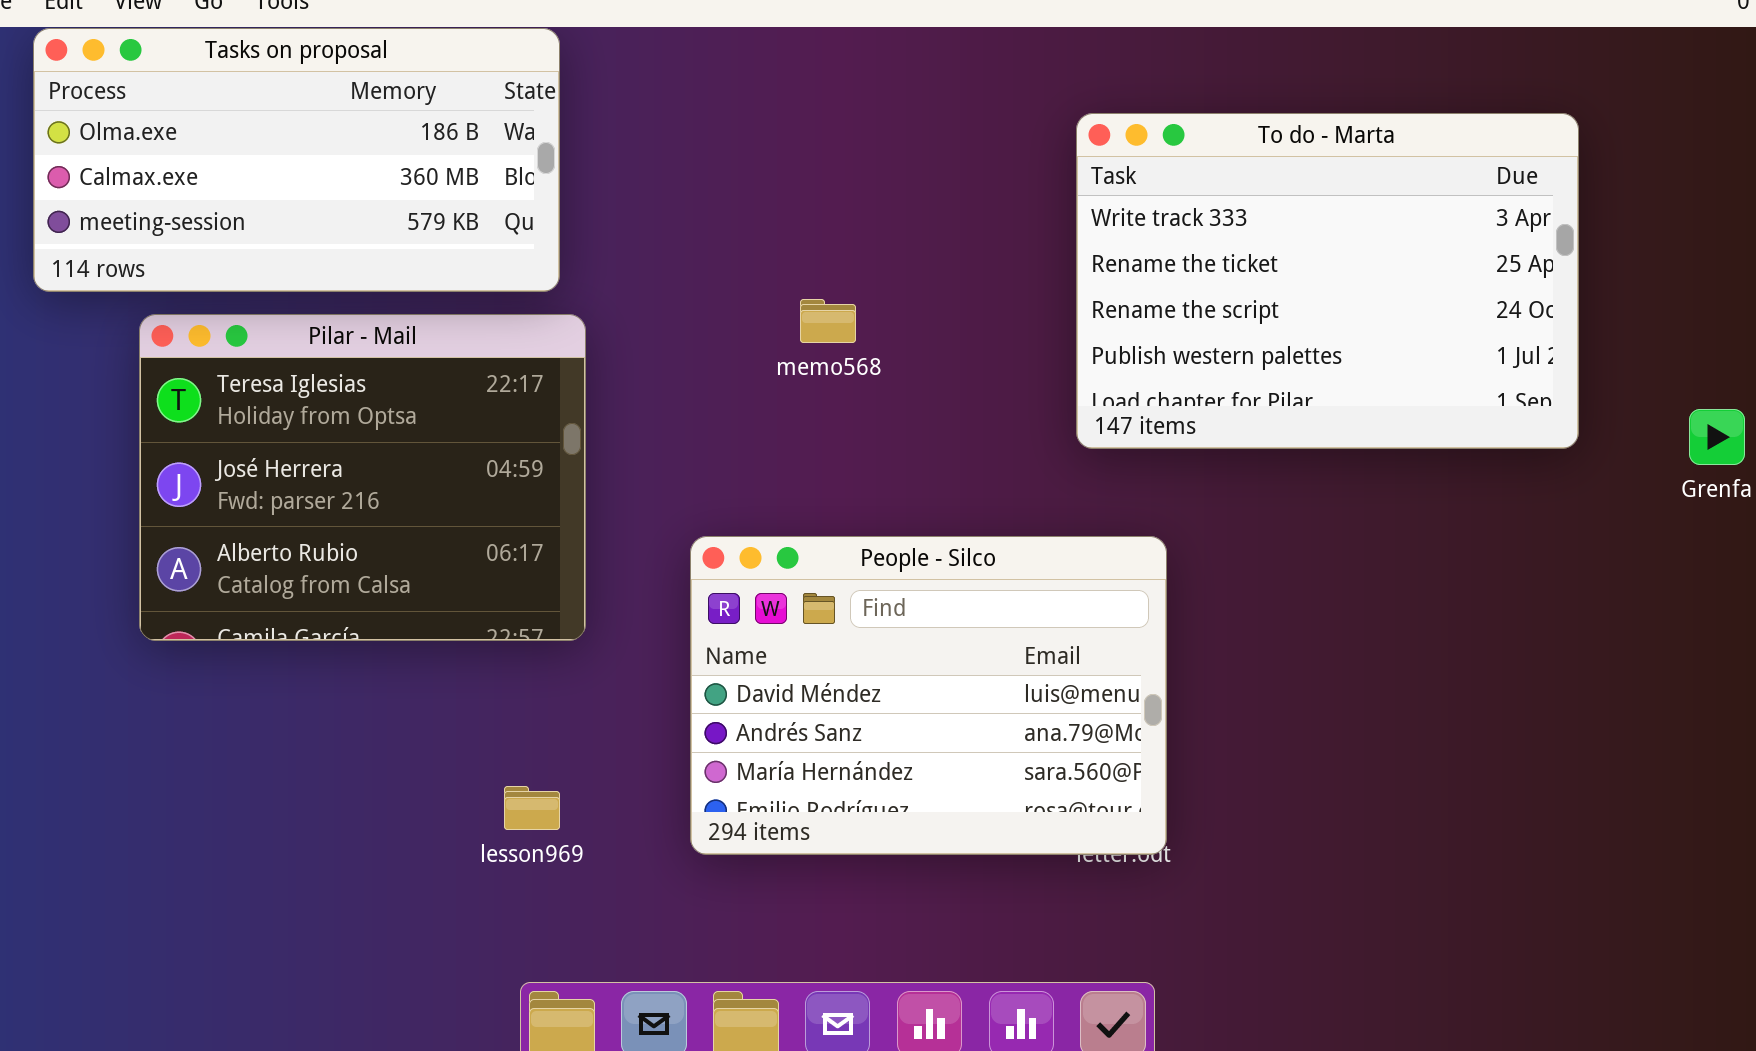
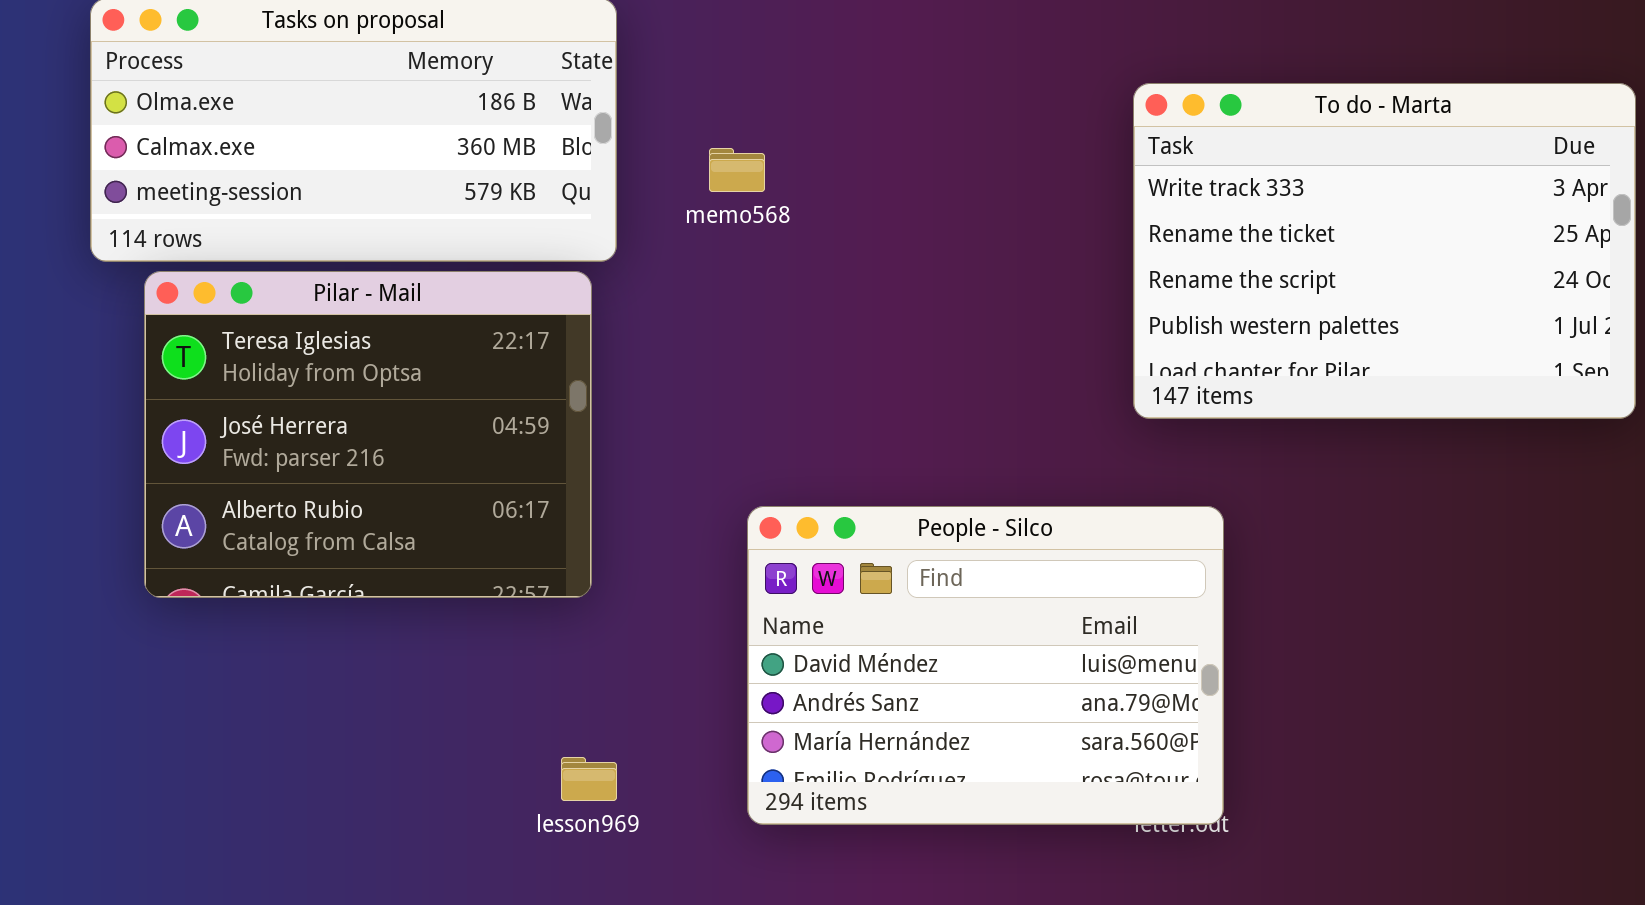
memo568: [800,299,856,343] -> [709,148,765,192], moved
Pilar - Mail: [139,314,586,641] -> [144,271,592,598], moved

